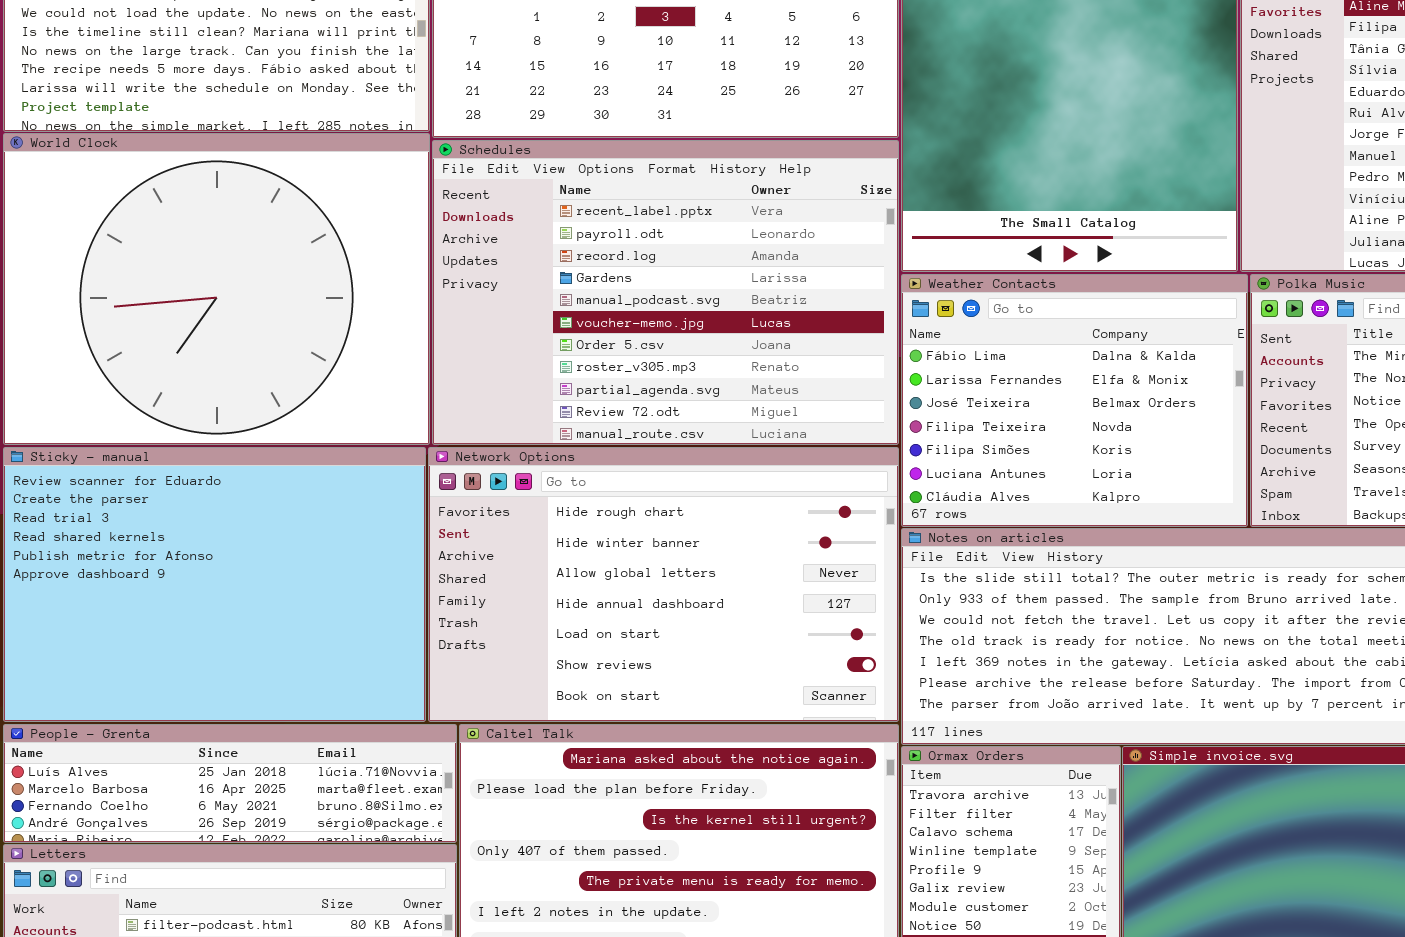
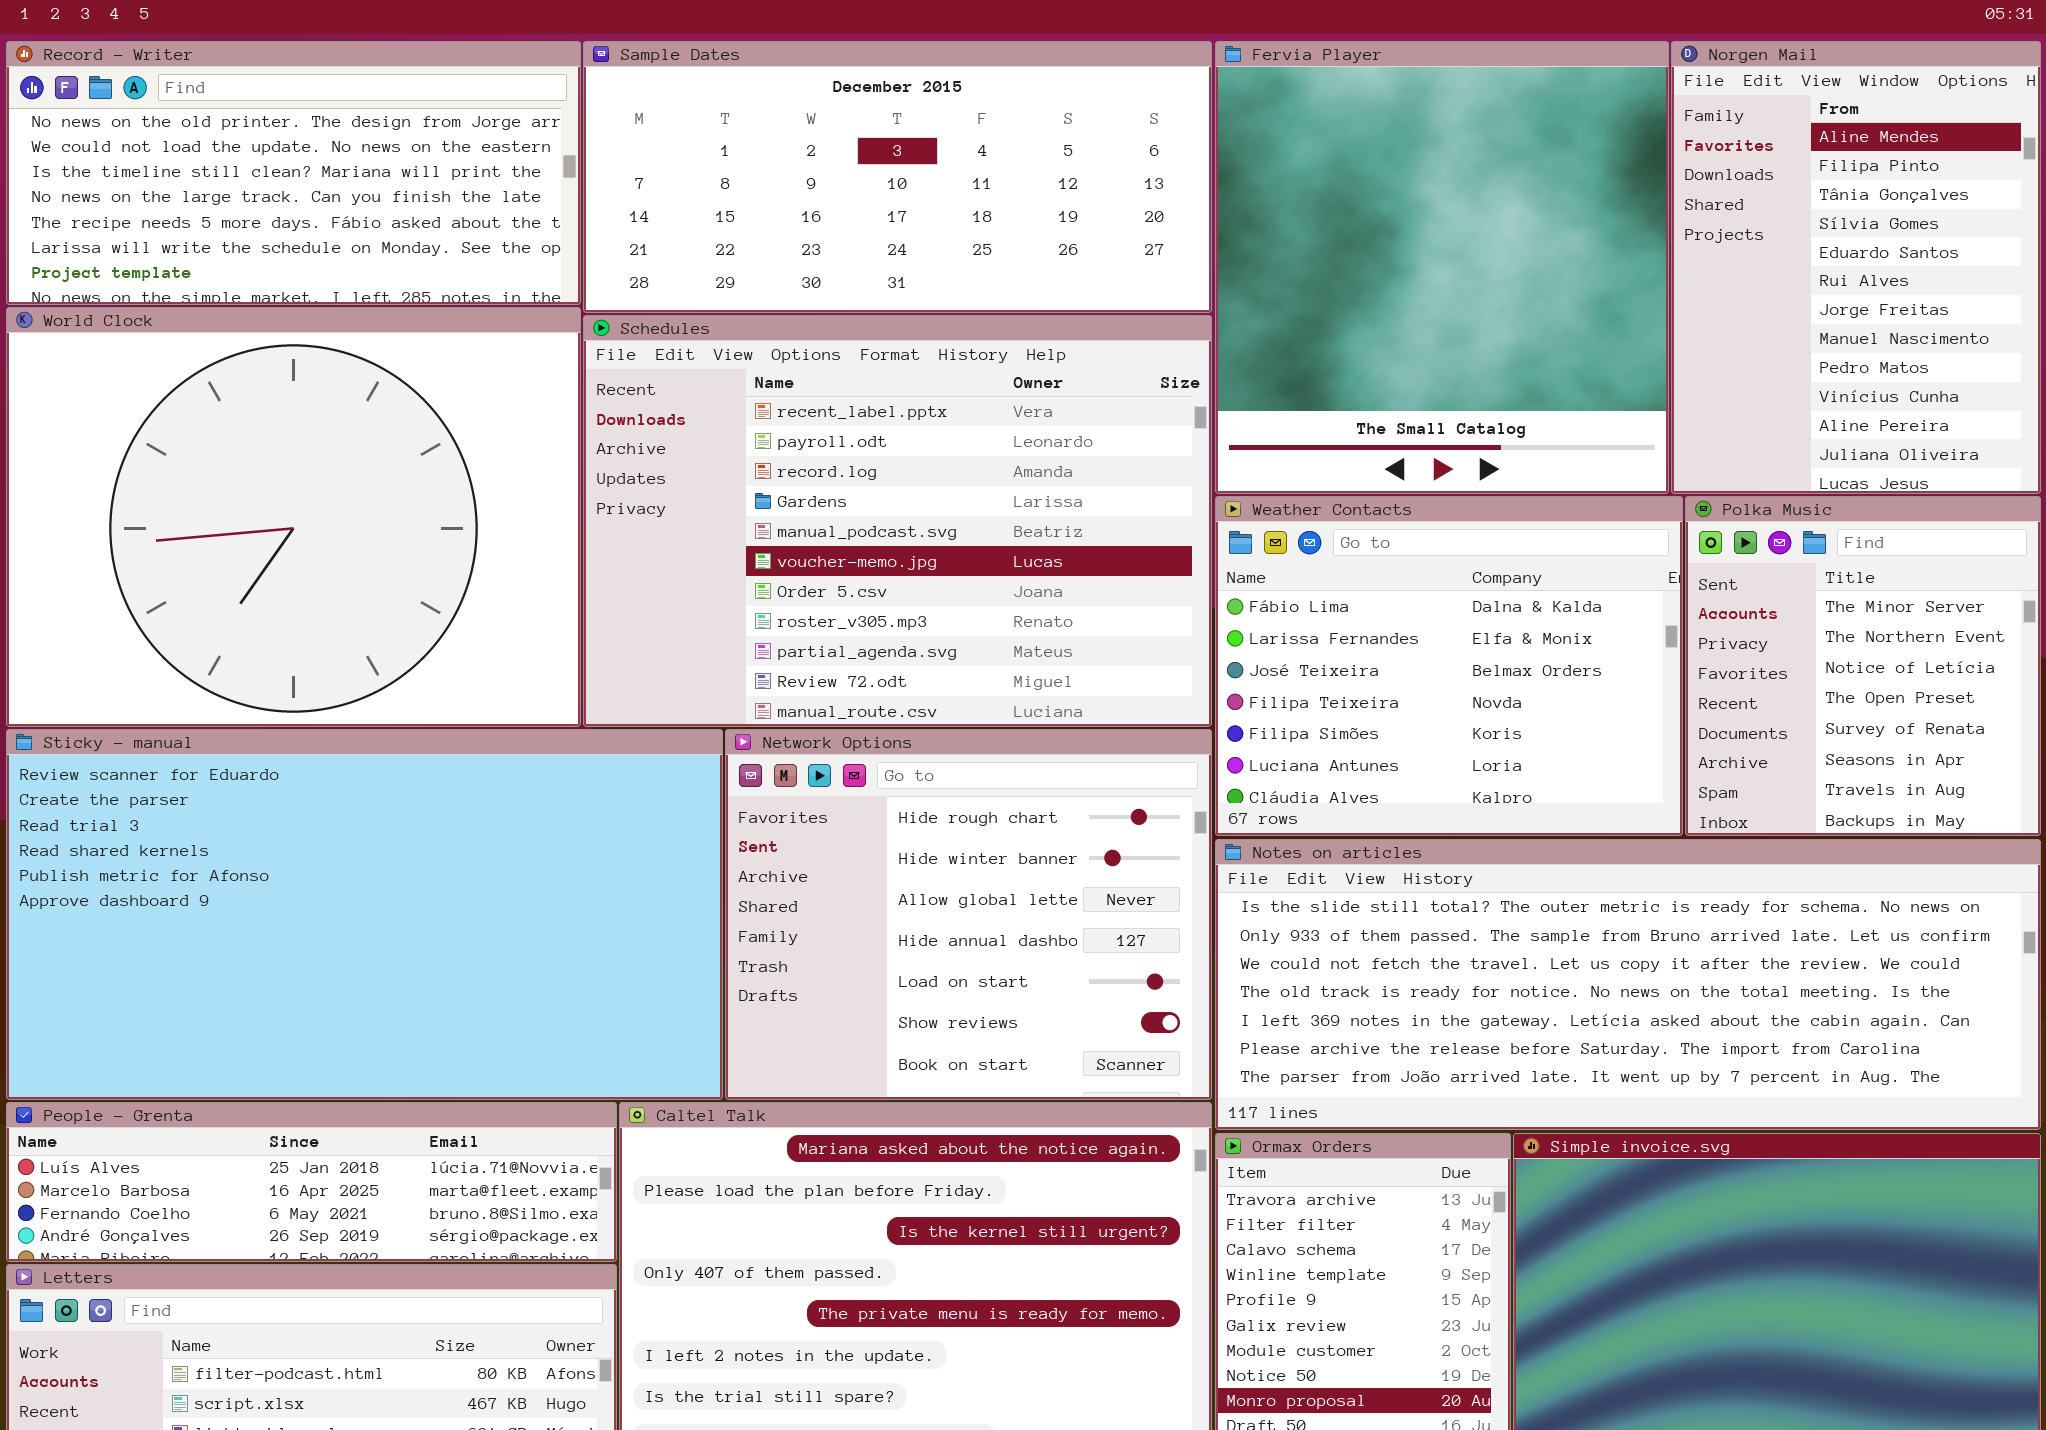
Sticky - manual: [3,447,426,722] -> [6,729,723,1100], resized
Network Options: [428,447,899,722] -> [725,729,1212,1100], resized

